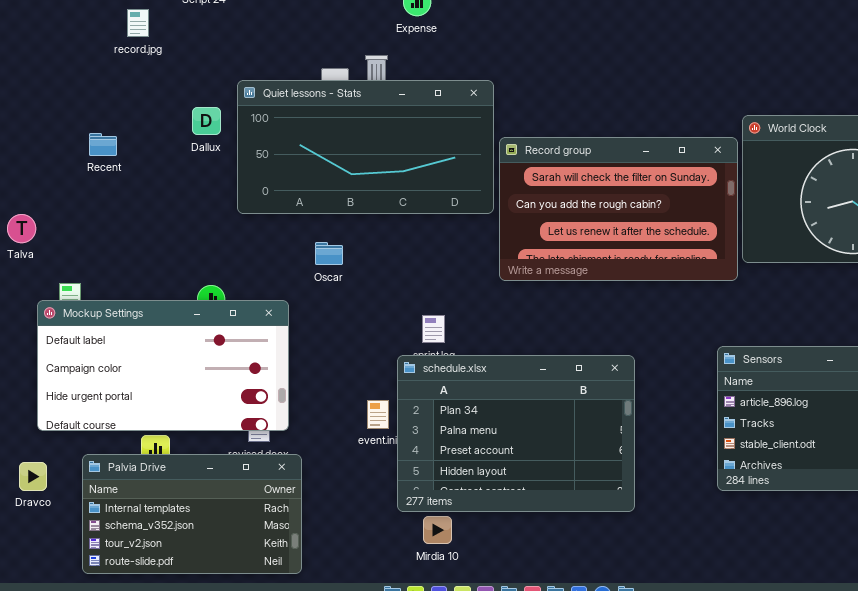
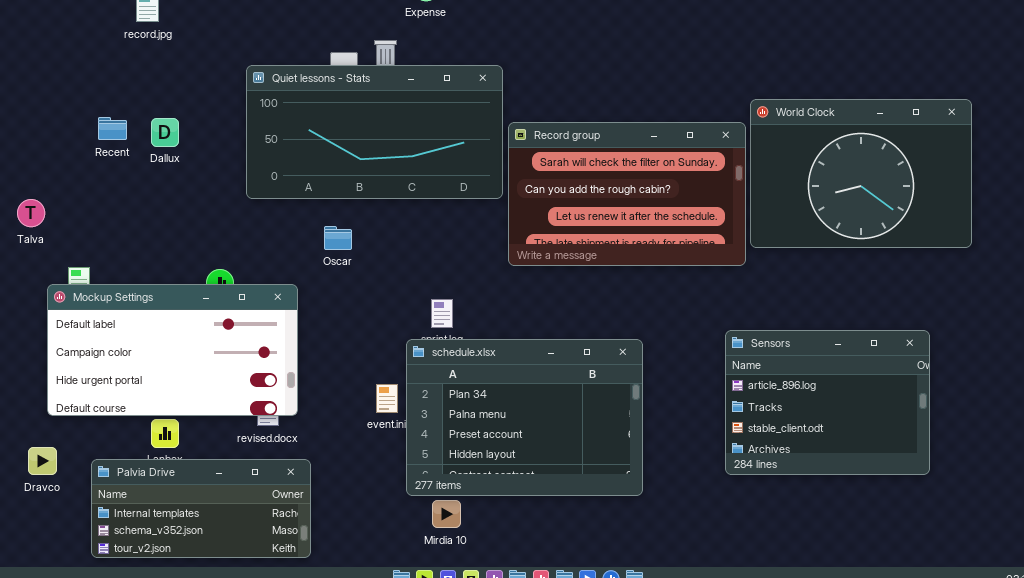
Dallux: [192,107,221,135] -> [151,118,179,147], moved
Palvia Drive: [82,454,302,574] -> [91,459,311,558], resized

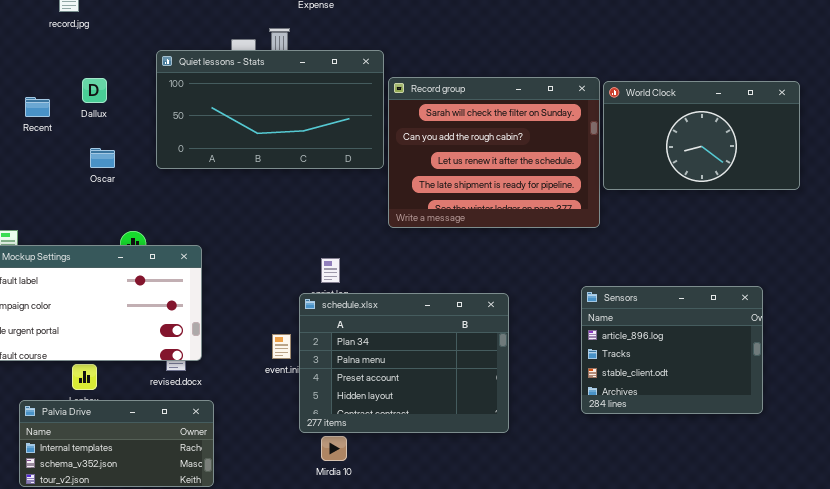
World Clock: [750,99,972,248] -> [603,81,800,190], resized
Dallux: [151,118,179,147] -> [82,78,107,103], moved
Record group: [508,122,746,266] -> [388,77,600,228], resized
Oscar: [324,226,352,250] -> [90,148,115,168], moved

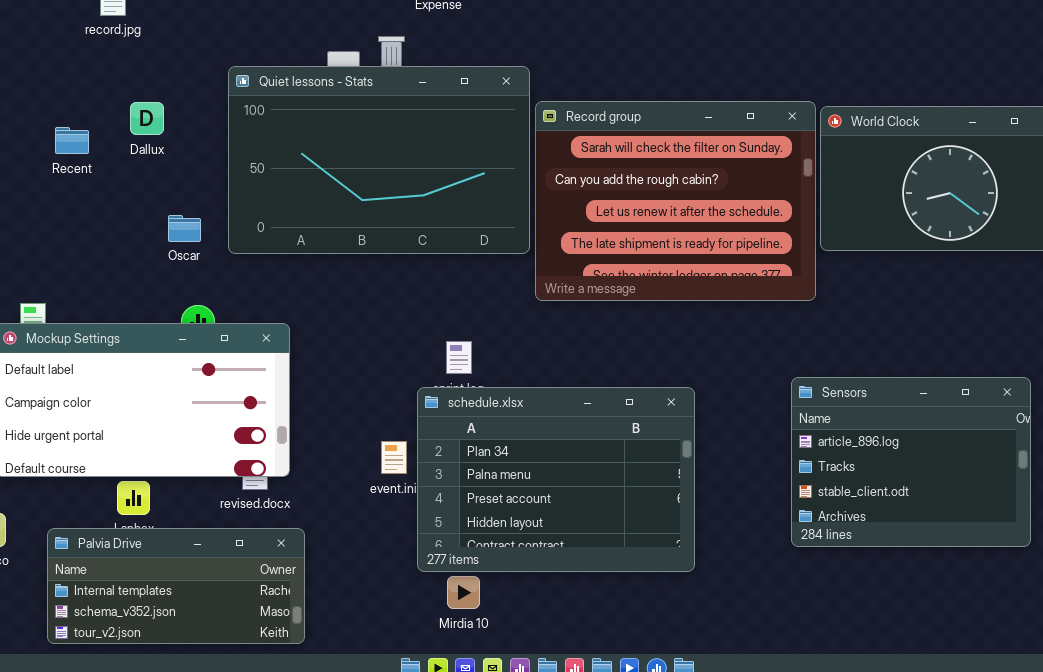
Quiet lessons - Stats: [156,50,384,169] -> [228,66,530,254], resized
Oscar: [90,148,115,168] -> [168,215,201,242], moved

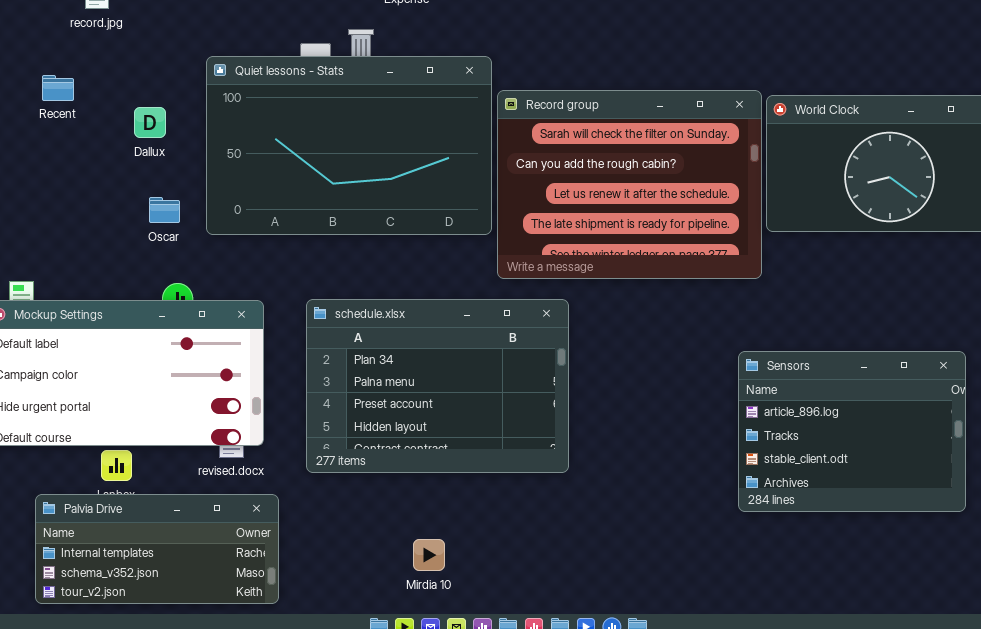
Dallux: [130,102,164,135] -> [134,107,166,138], moved
Recent: [55,127,89,154] -> [42,75,74,101], moved
schedule.xlsx: [417,387,695,572] -> [306,299,569,473], moved

